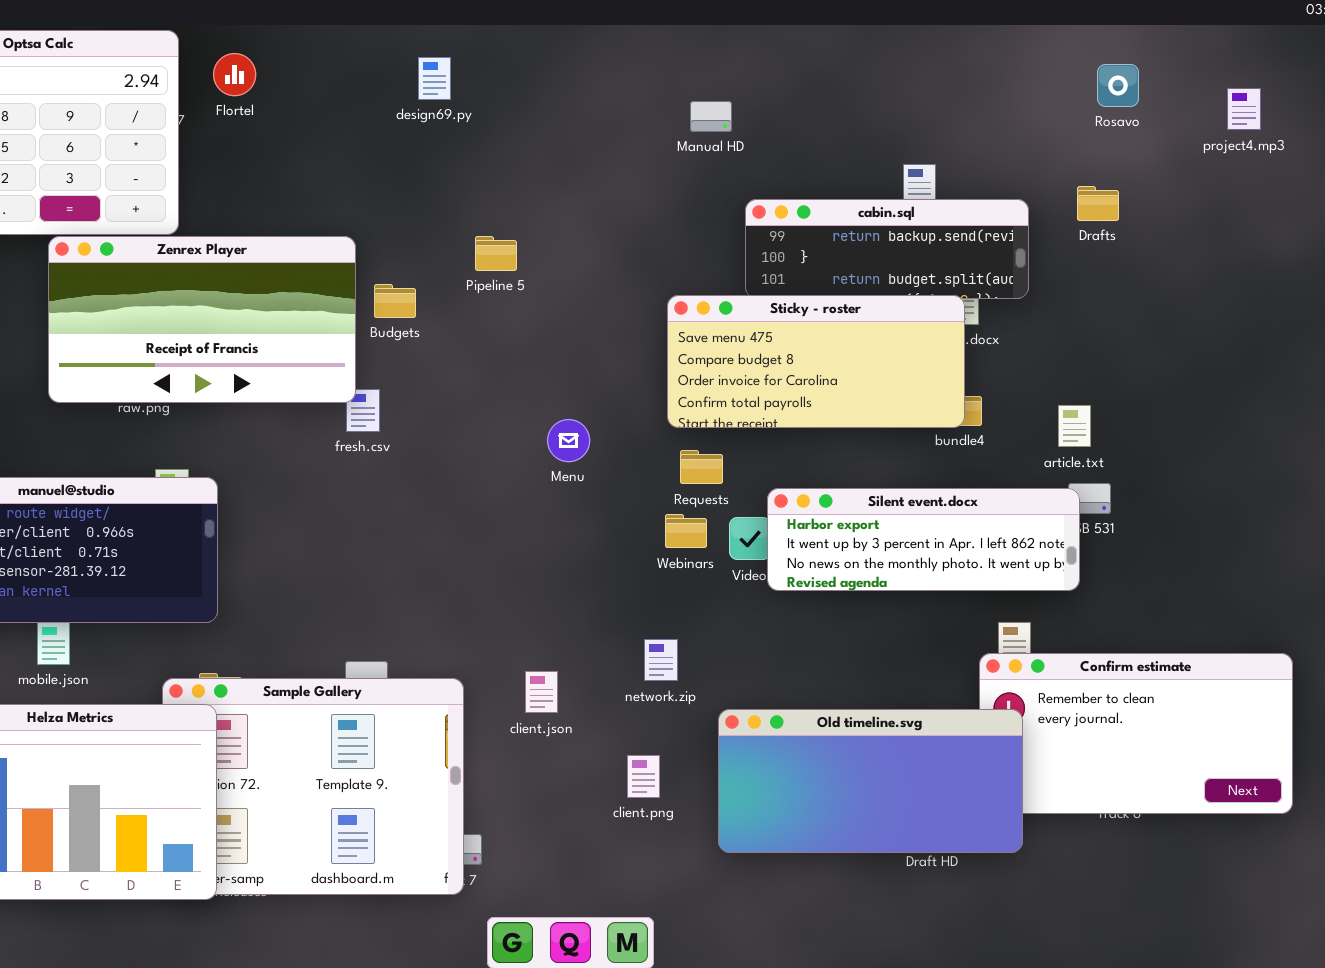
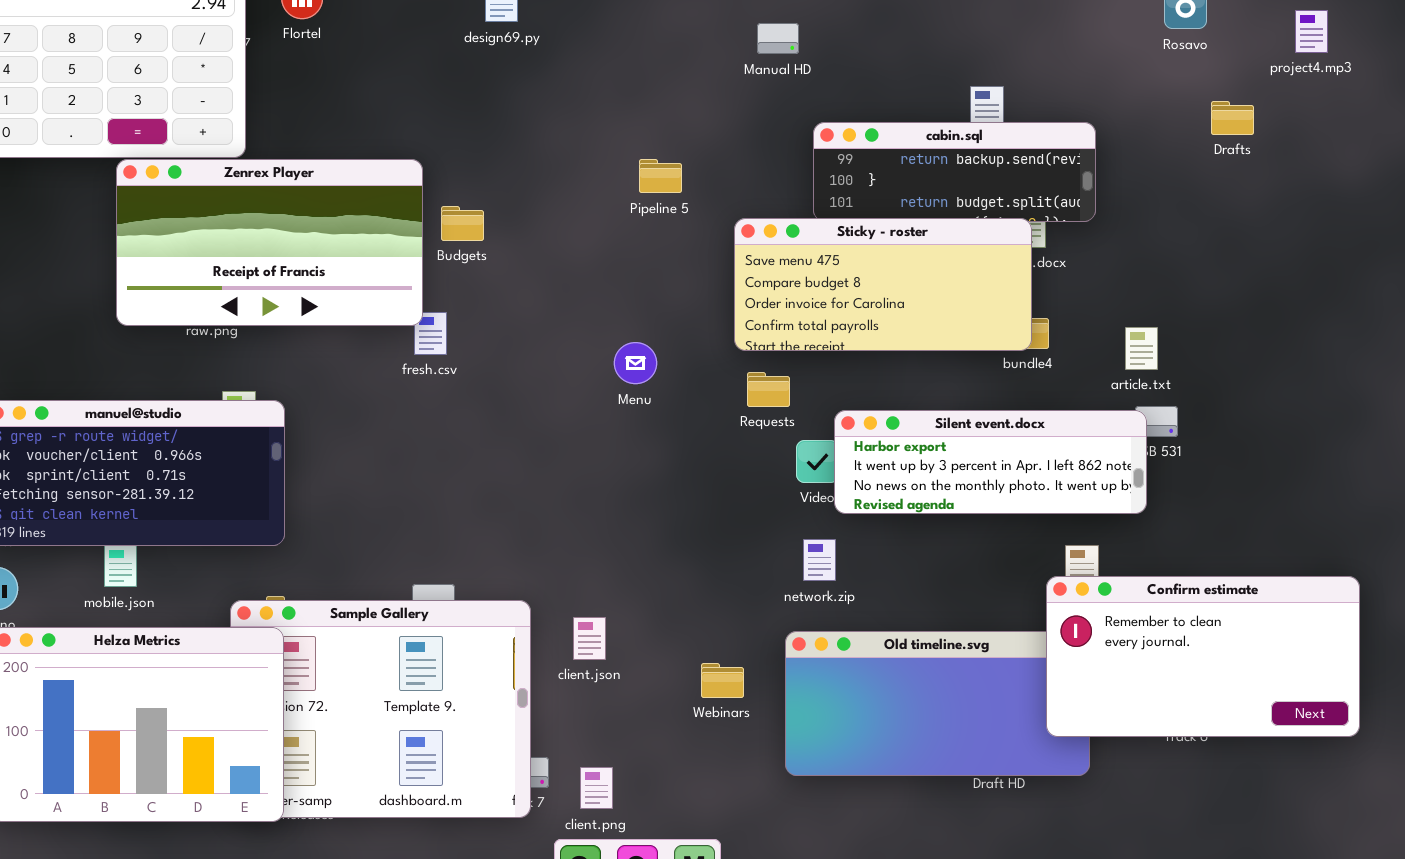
Drafts: [1077,186,1119,221] -> [1211,101,1254,135], moved
Pipeline 5: [475,236,517,271] -> [639,159,682,193], moved
Webinars: [665,514,707,548] -> [701,663,744,698], moved
network.zip: [644,639,678,681] -> [803,539,836,581], moved
Confirm estimate: [979,653,1293,814] -> [1046,576,1360,737], raised
client.json: [525,671,558,713] -> [573,617,606,660], moved
client.png: [627,755,660,798] -> [580,767,613,809], moved

